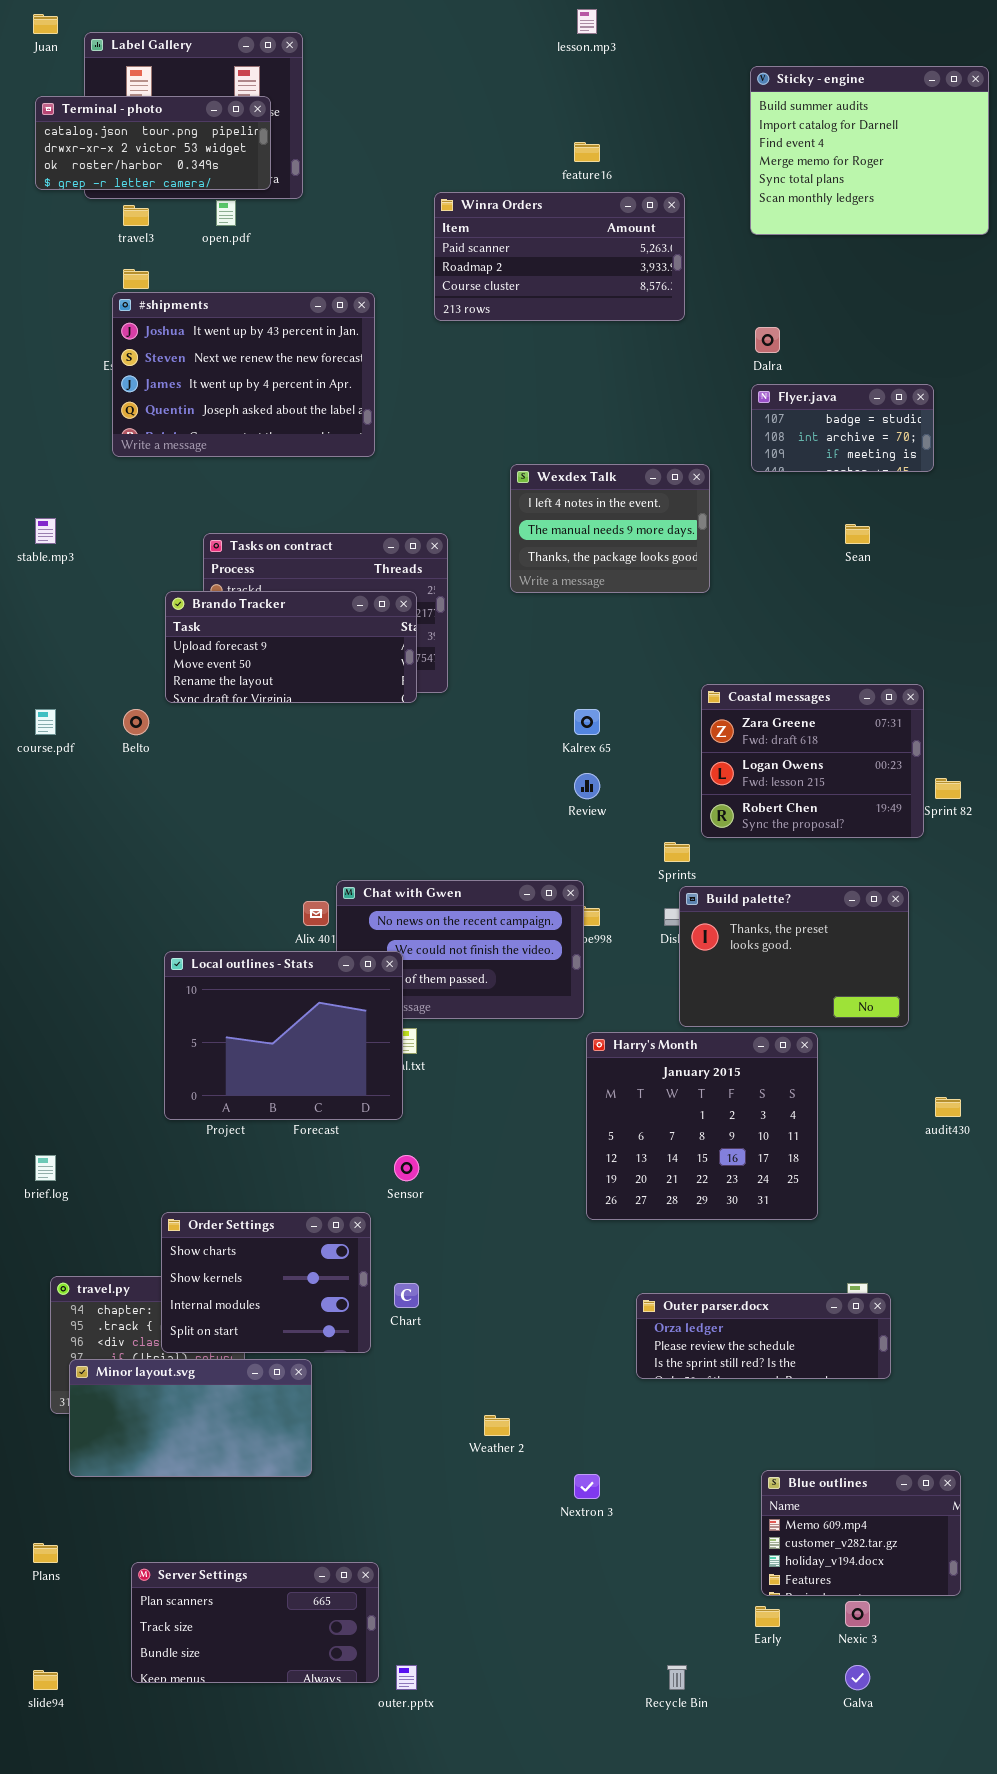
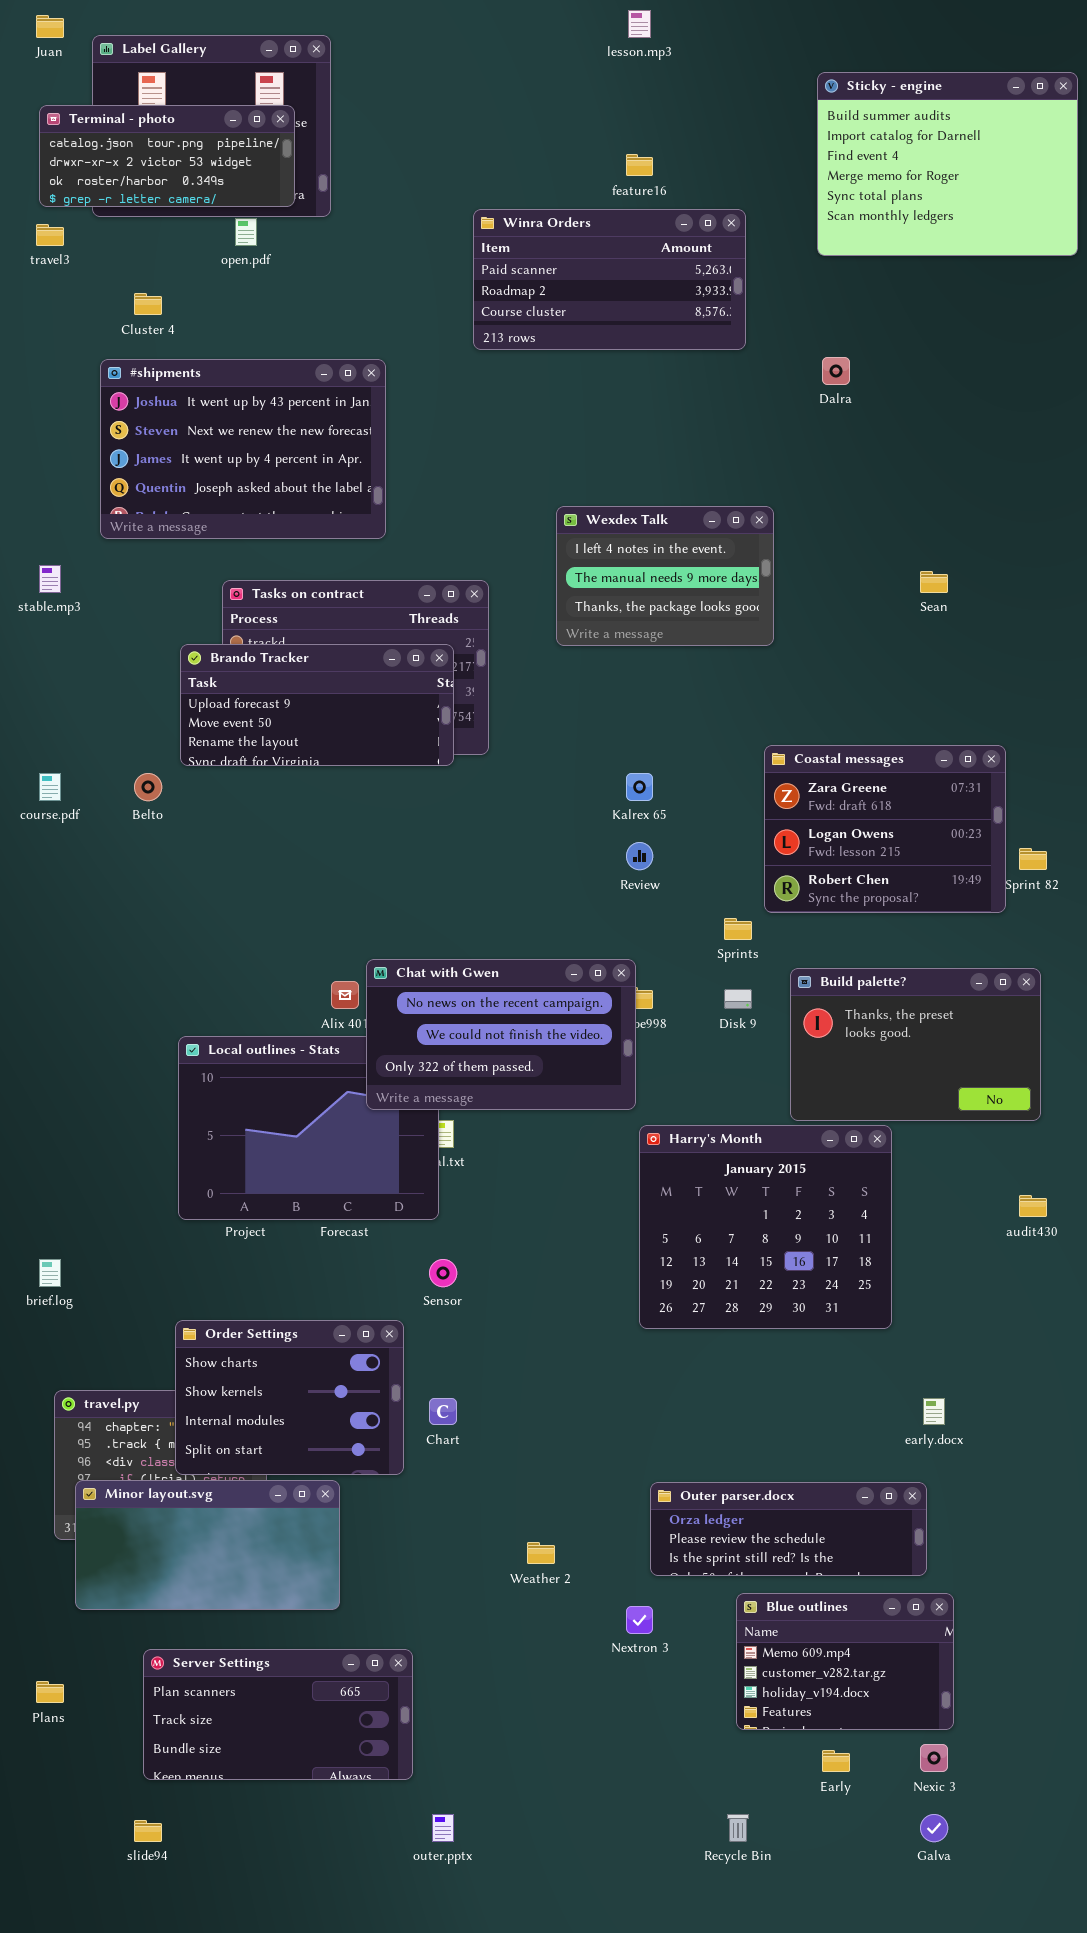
travel3: [123,205,149,226] -> [36,224,64,246], moved
#shipments: [112,292,375,457] -> [100,359,386,539], moved
Flyer.java: [751,384,934,472] -> none, closed
Chat with Gwen: [336,880,584,1019] -> [366,959,636,1110], raised
Build palette?: [679,886,909,1027] -> [790,968,1041,1121], moved
Outer parser.docx: [636,1293,891,1379] -> [650,1482,927,1576], moved
Blue outlines: [761,1470,961,1596] -> [736,1593,954,1730], moved
Server Settings: [131,1562,379,1683] -> [143,1649,413,1780], moved
slide94: [33,1670,58,1690] -> [134,1820,162,1842], moved

